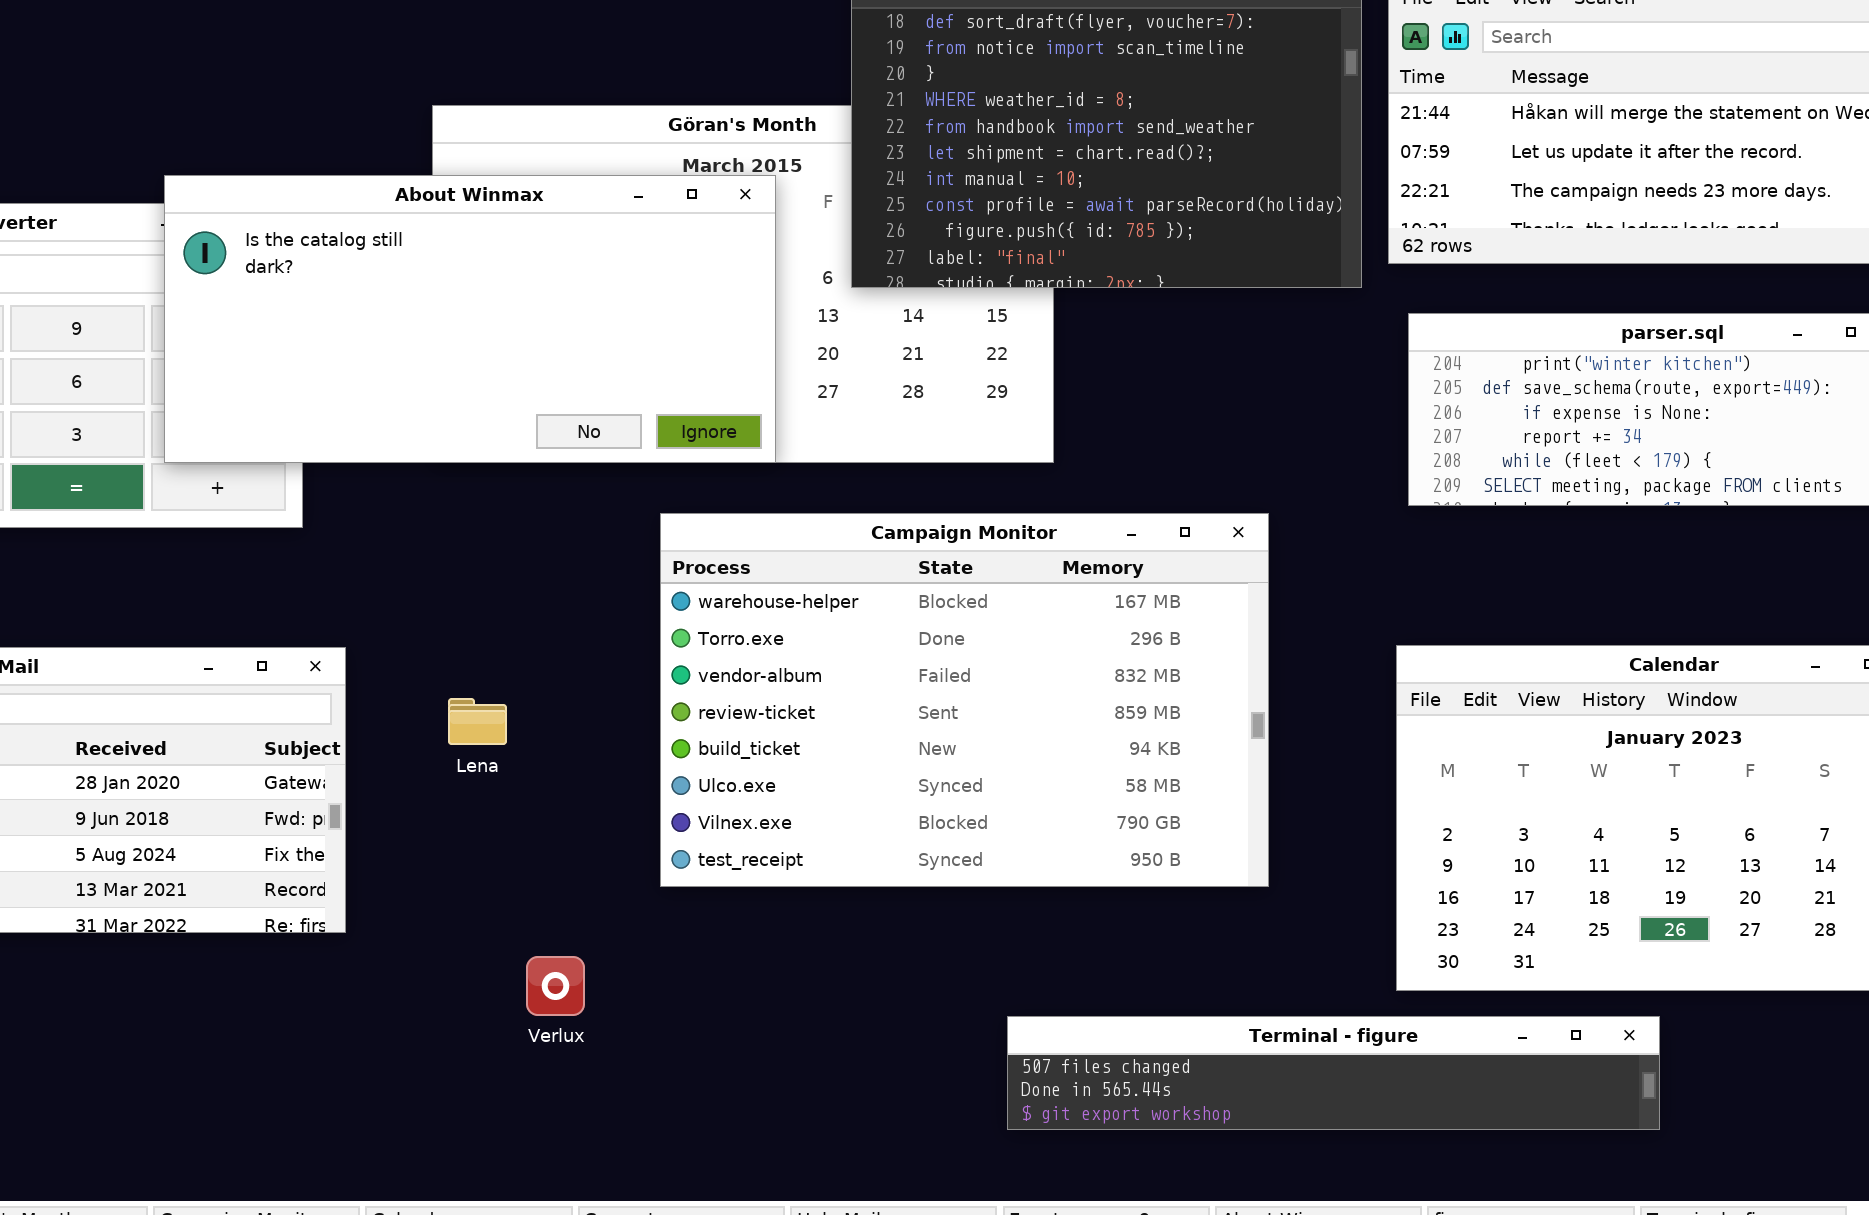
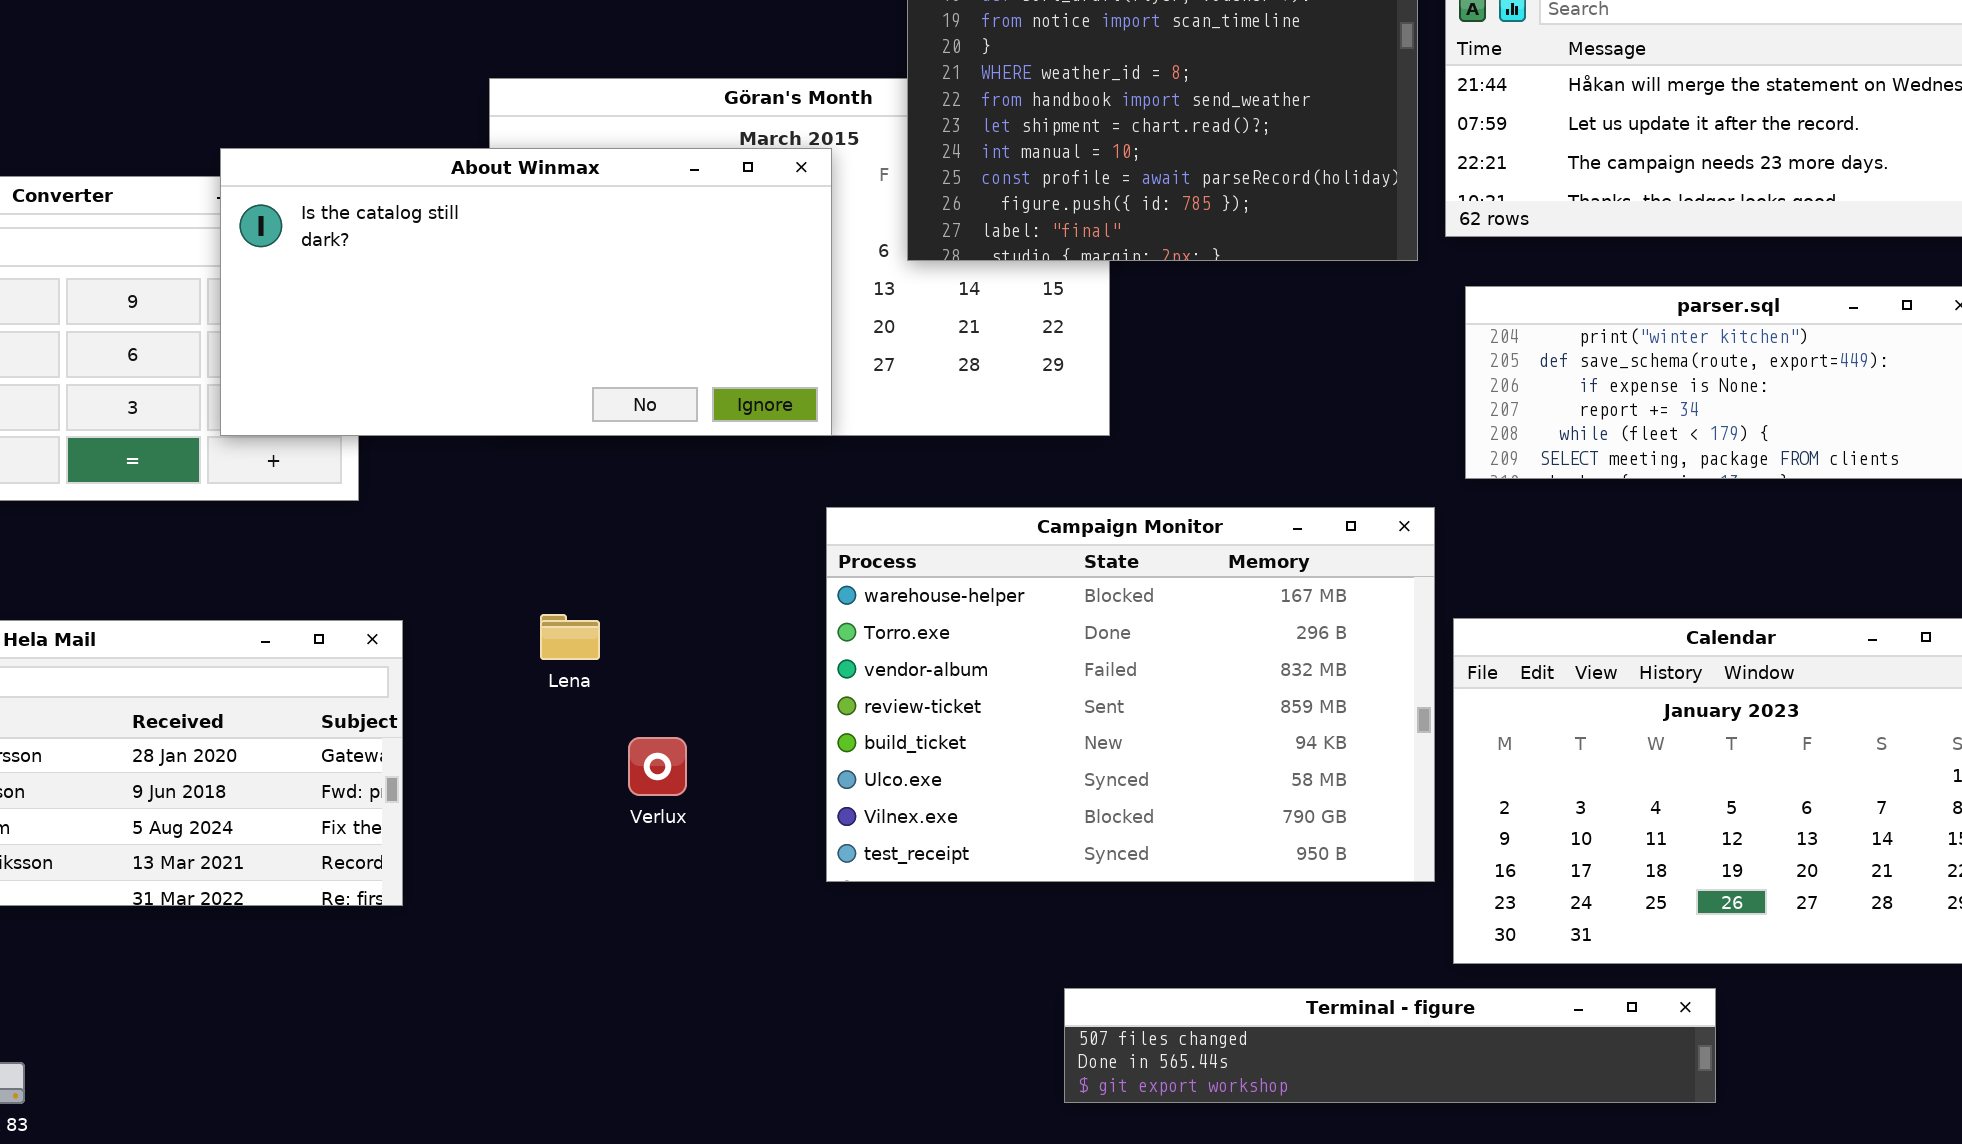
Campaign Monitor: [660,513,1269,887] -> [826,507,1435,882], moved
Lena: [448,698,507,745] -> [540,614,600,660], moved
Verlux: [526,956,585,1016] -> [628,737,687,796], moved

